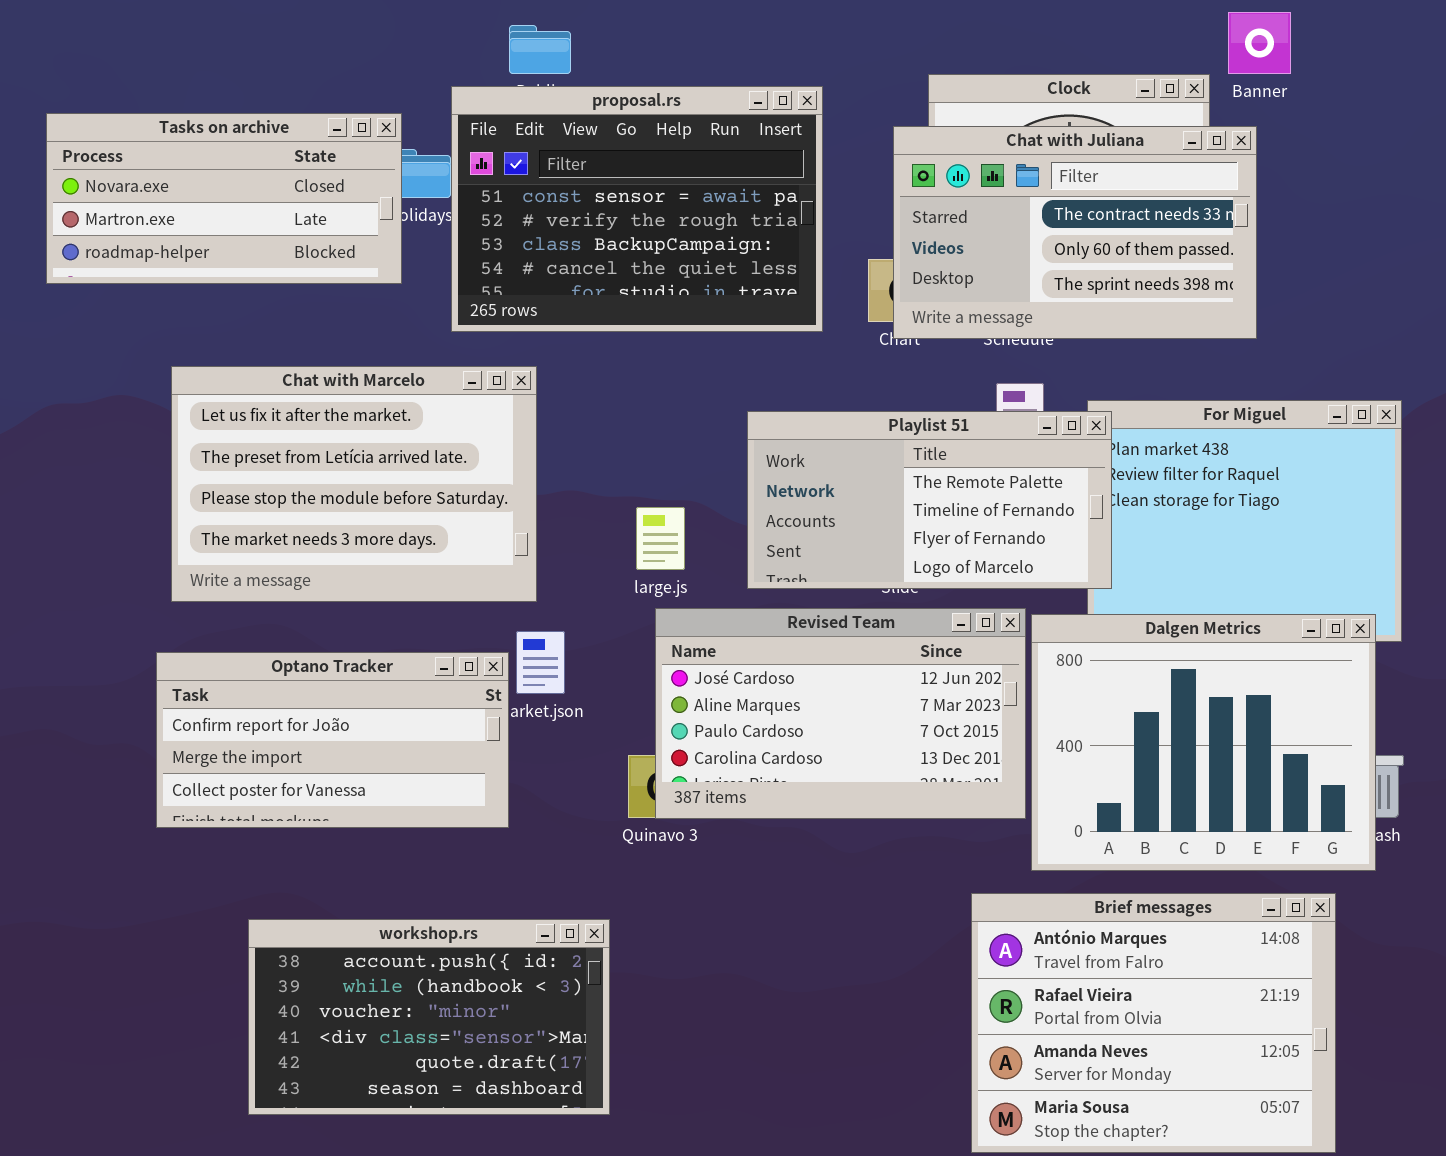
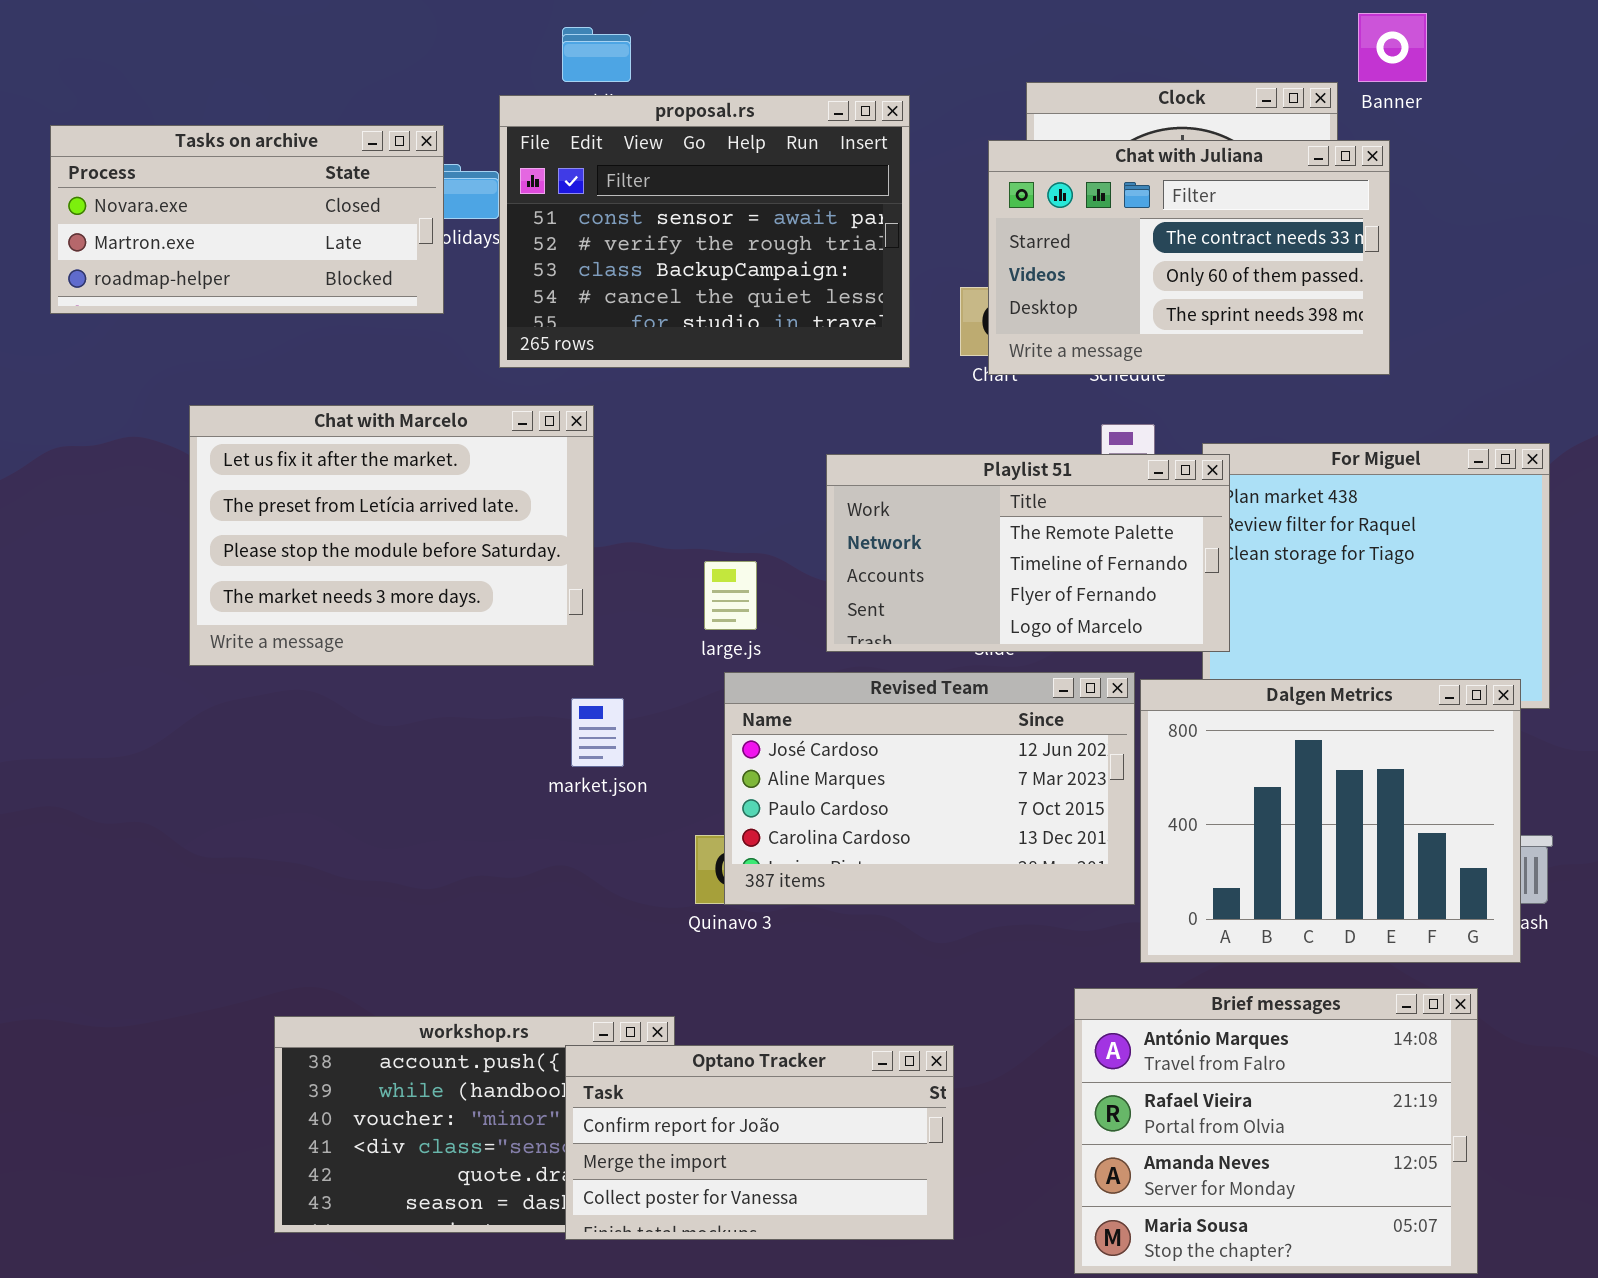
Optano Tracker: [156,652,509,828] -> [565,1045,954,1240], moved

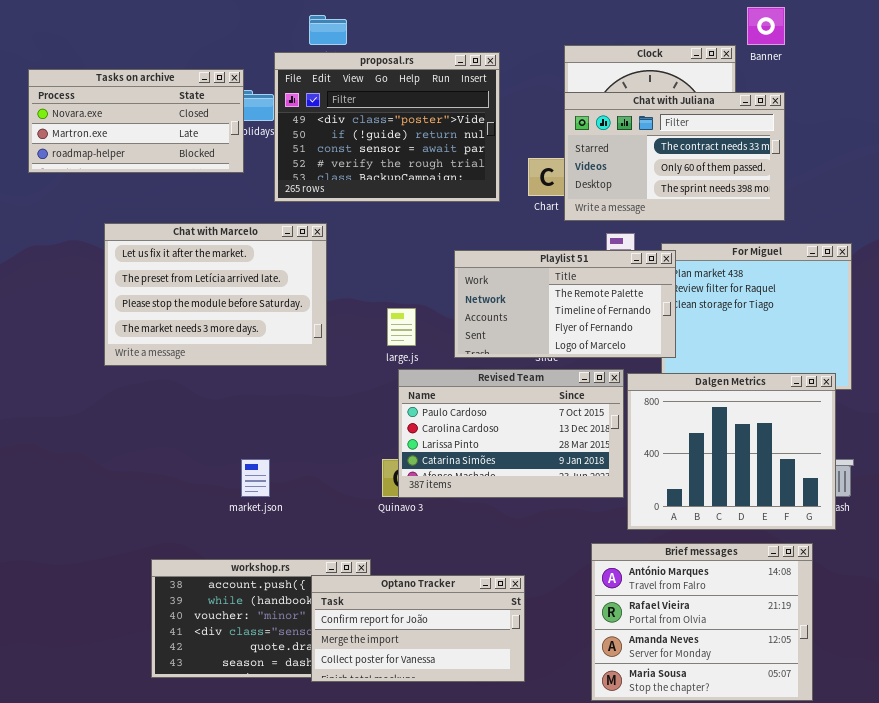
proposal.rs: [499,95,910,368] -> [274,52,500,202], scrolled up 2 rows
Chat with Juliana: [988,140,1390,375] -> [564,92,785,221], moved
Revised Team: [724,672,1135,905] -> [398,369,624,498], scrolled down 2 rows
market.json: [571,698,624,767] -> [241,459,270,497], moved

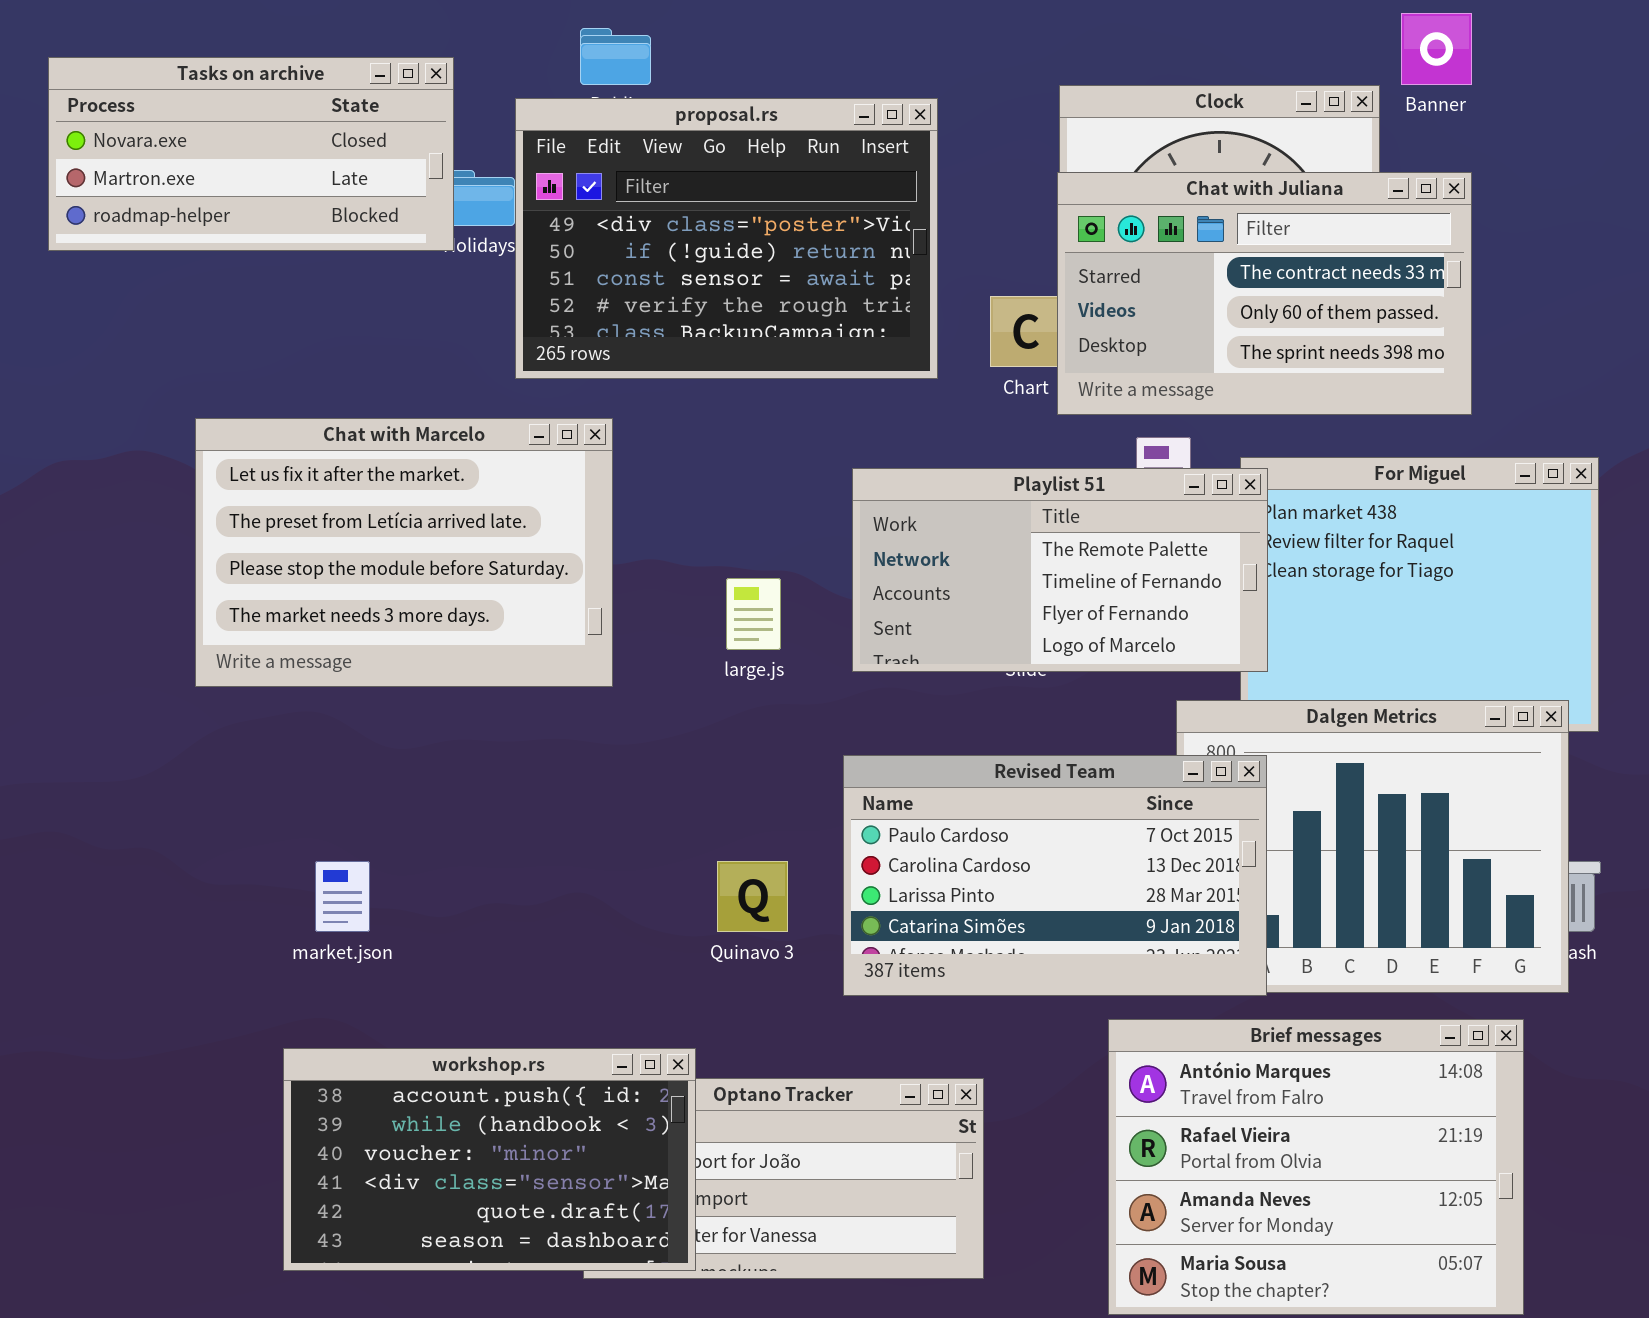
Tasks on archive: [28,69,244,173] -> [48,57,454,251], moved
Revised Team: [398,369,624,498] -> [843,755,1267,996], moved
market.json: [241,459,270,497] -> [315,861,370,932], moved
workshop.rs: [151,559,371,678] -> [283,1048,696,1271], raised

